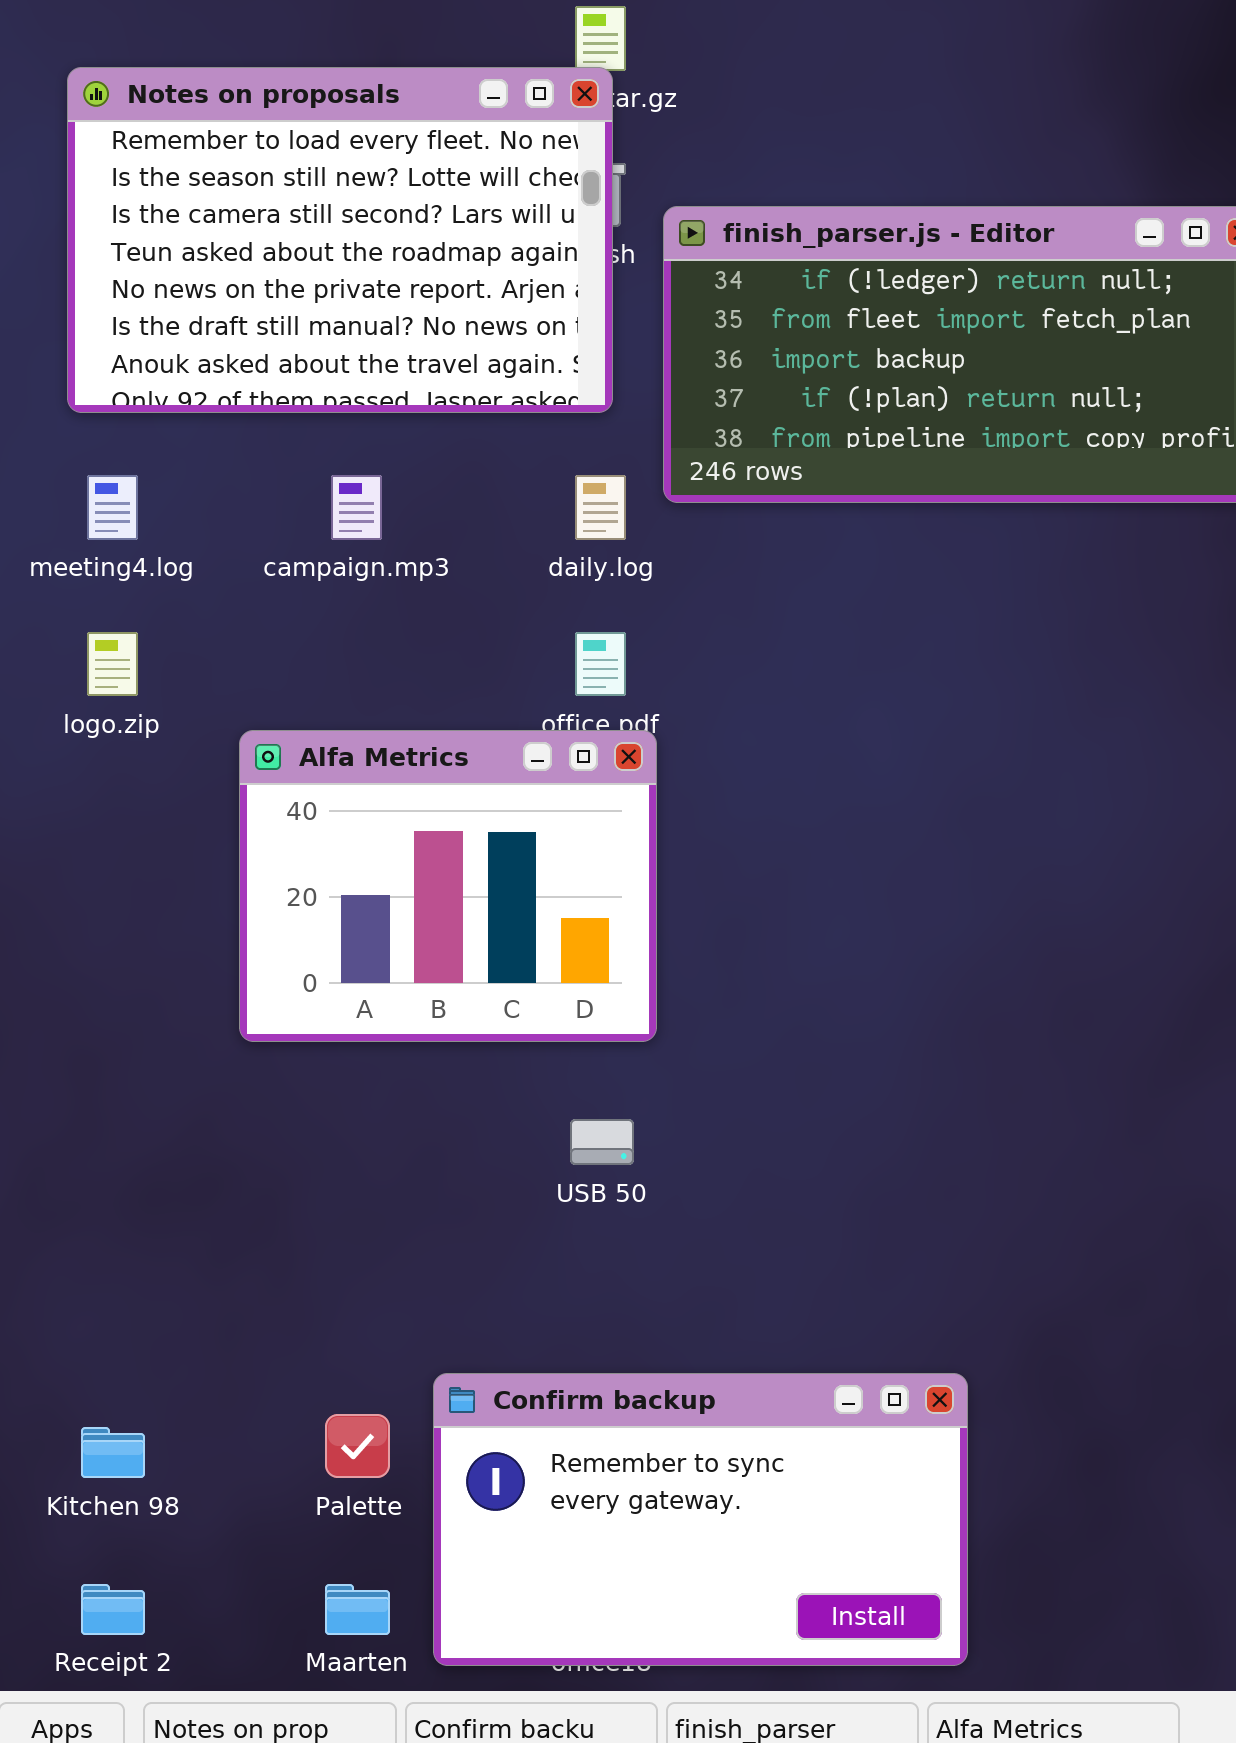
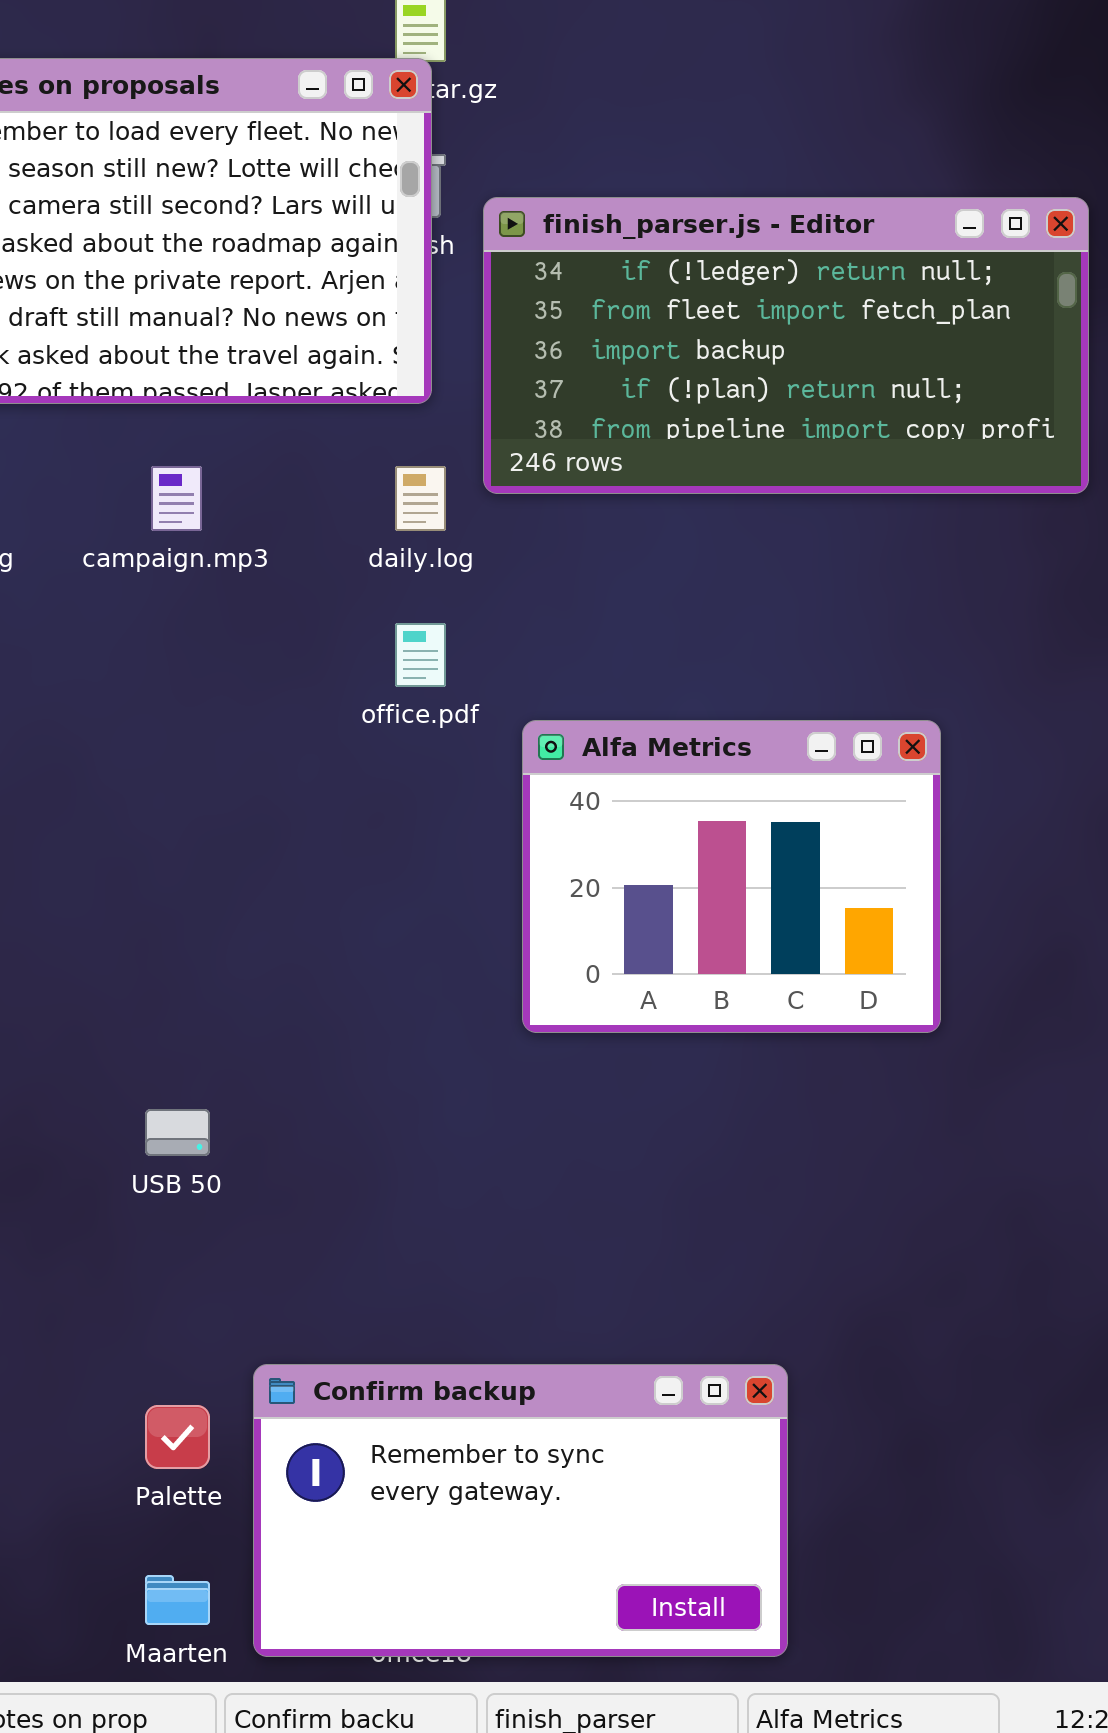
Alfa Metrics: [239,730,657,1042] -> [522,720,941,1033], moved
USB 50: [570,1119,634,1165] -> [145,1109,210,1156], moved

